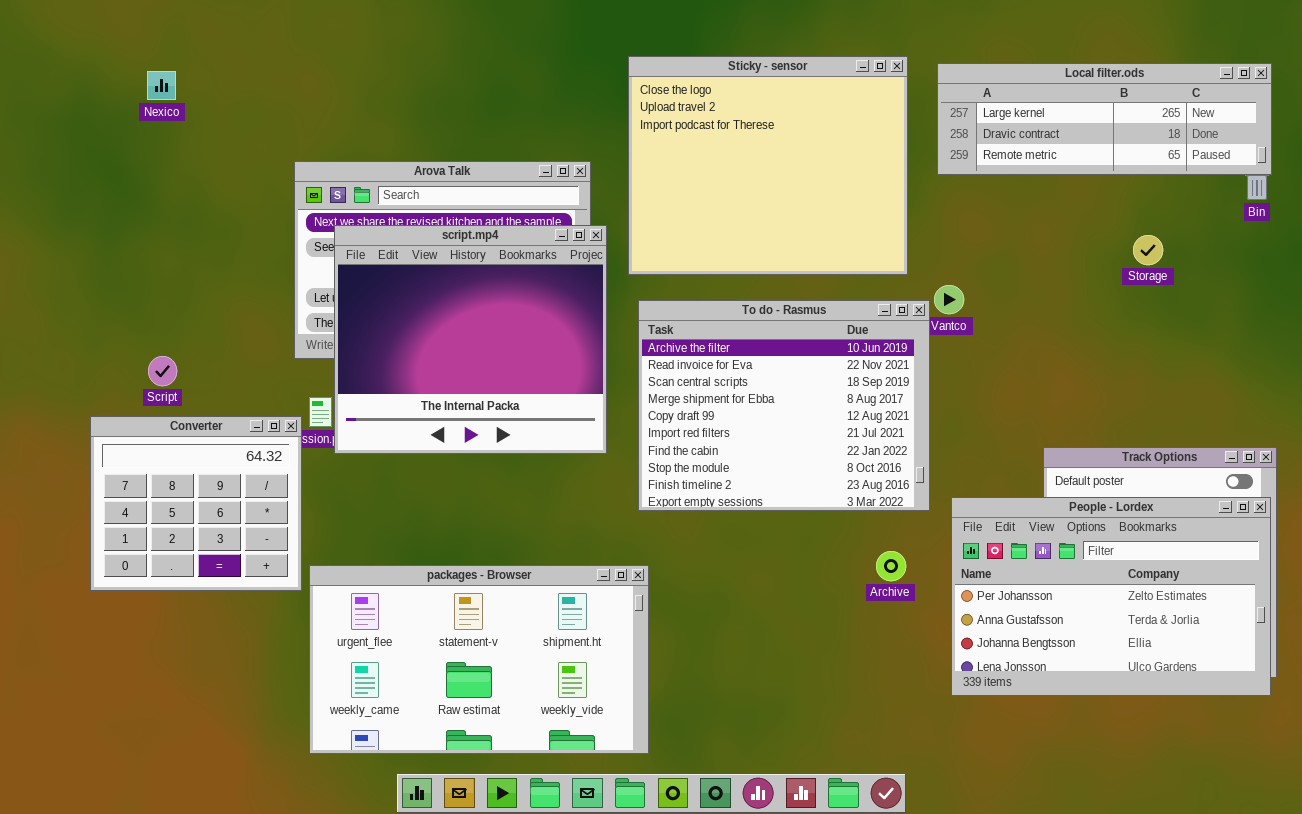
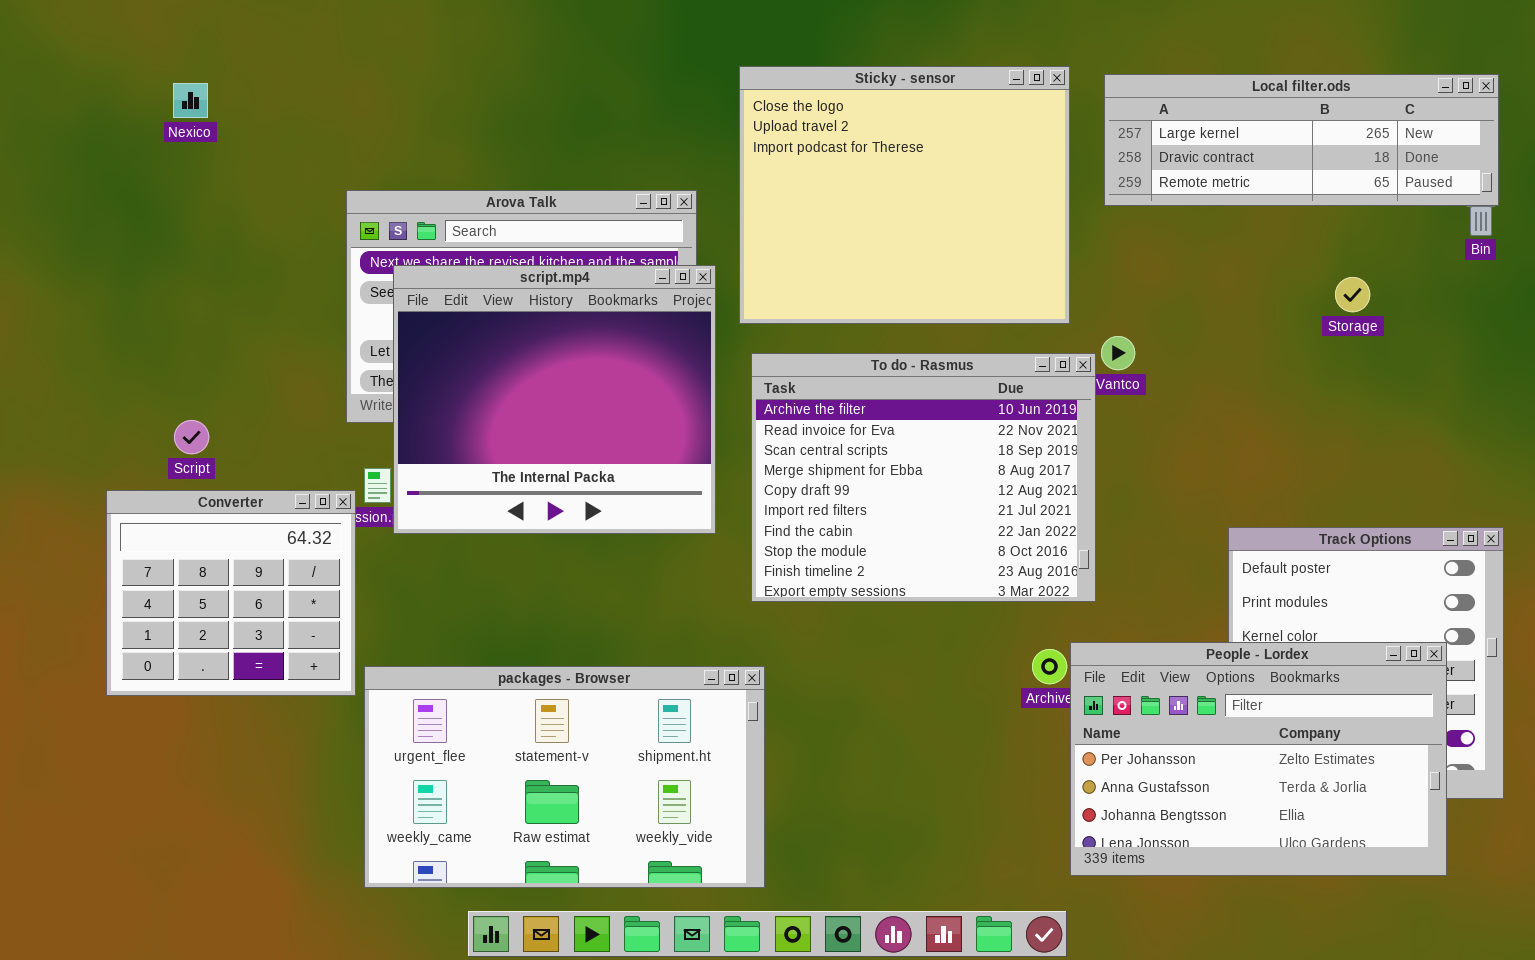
People - Lordex: [951,497,1271,696] -> [1070,642,1447,876], moved

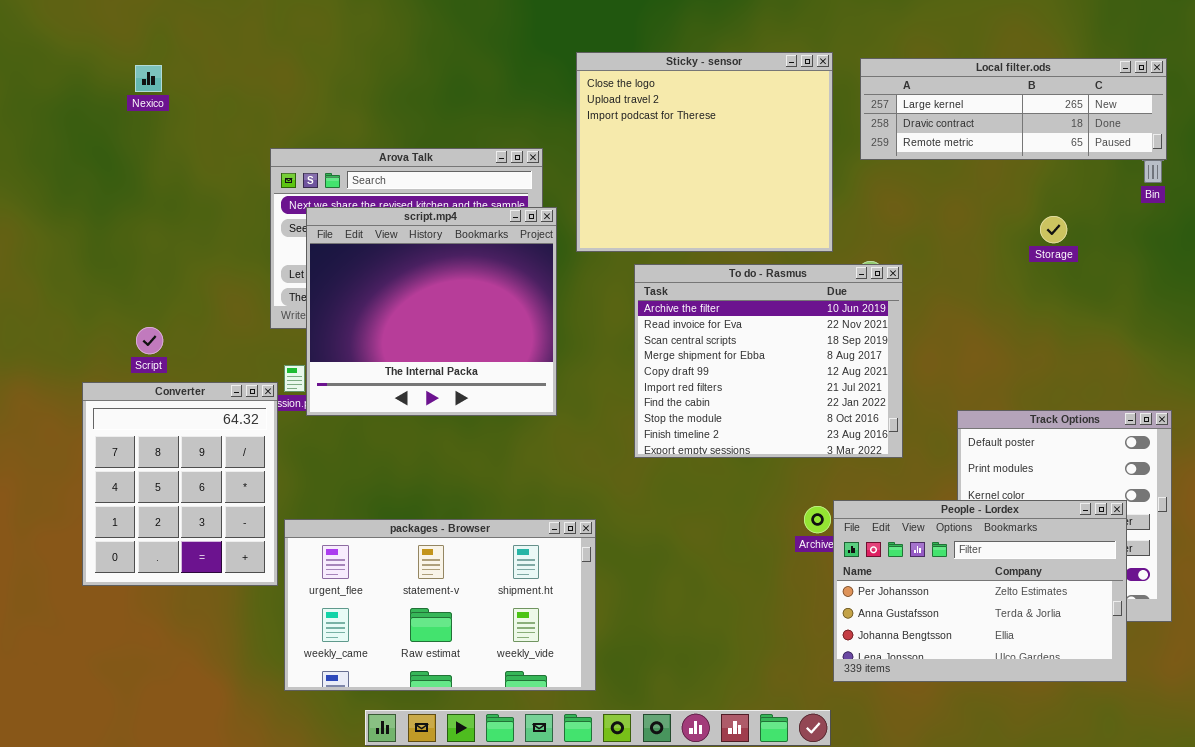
To do - Rasmus: [751,353,1096,602] -> [634,264,903,458], moved
Converter: [106,490,356,696] -> [82,382,278,586], resized

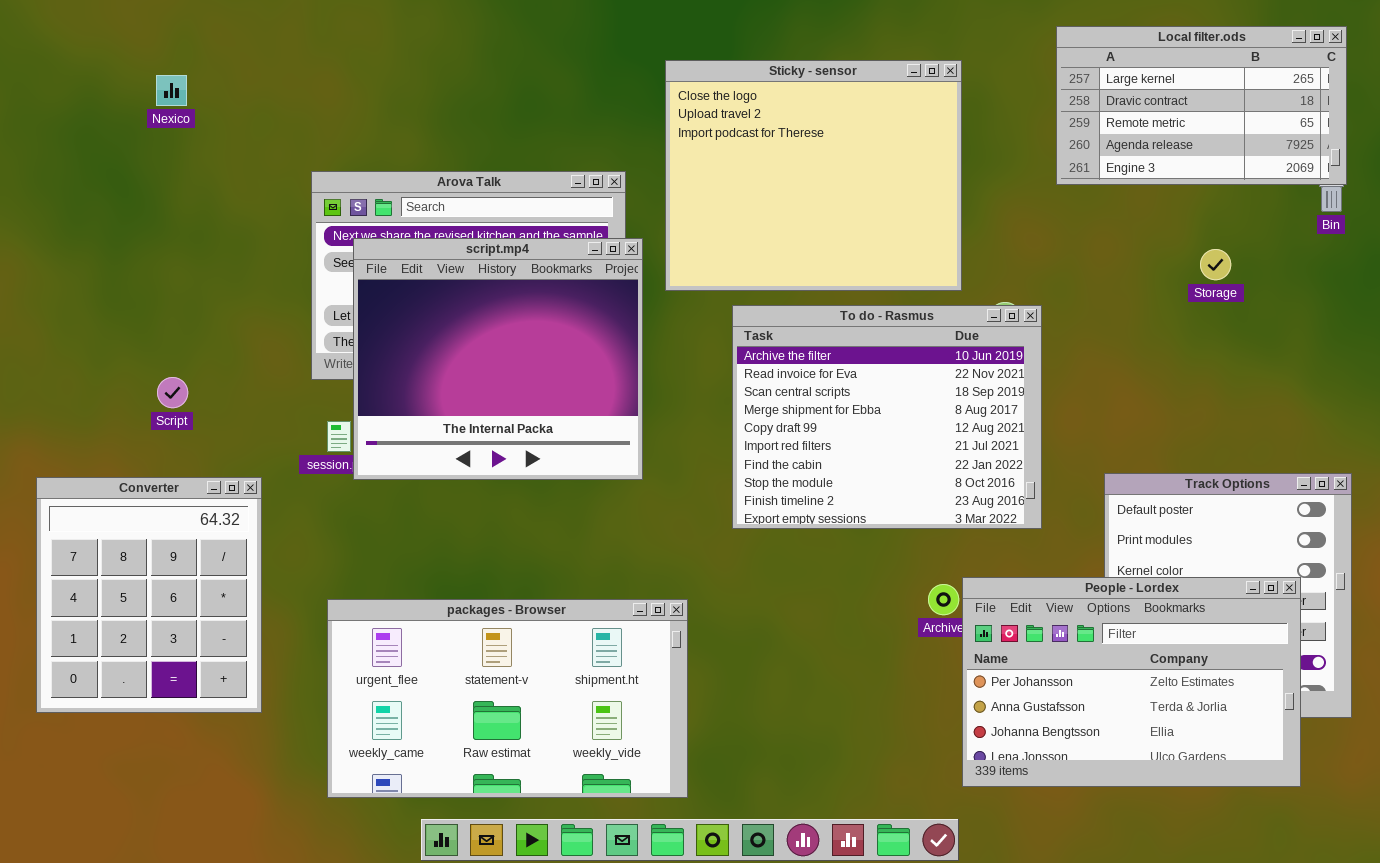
Local filter.ods: [860,58,1167,160] -> [1056,26,1347,185], resized
Converter: [82,382,278,586] -> [36,477,262,713], moved

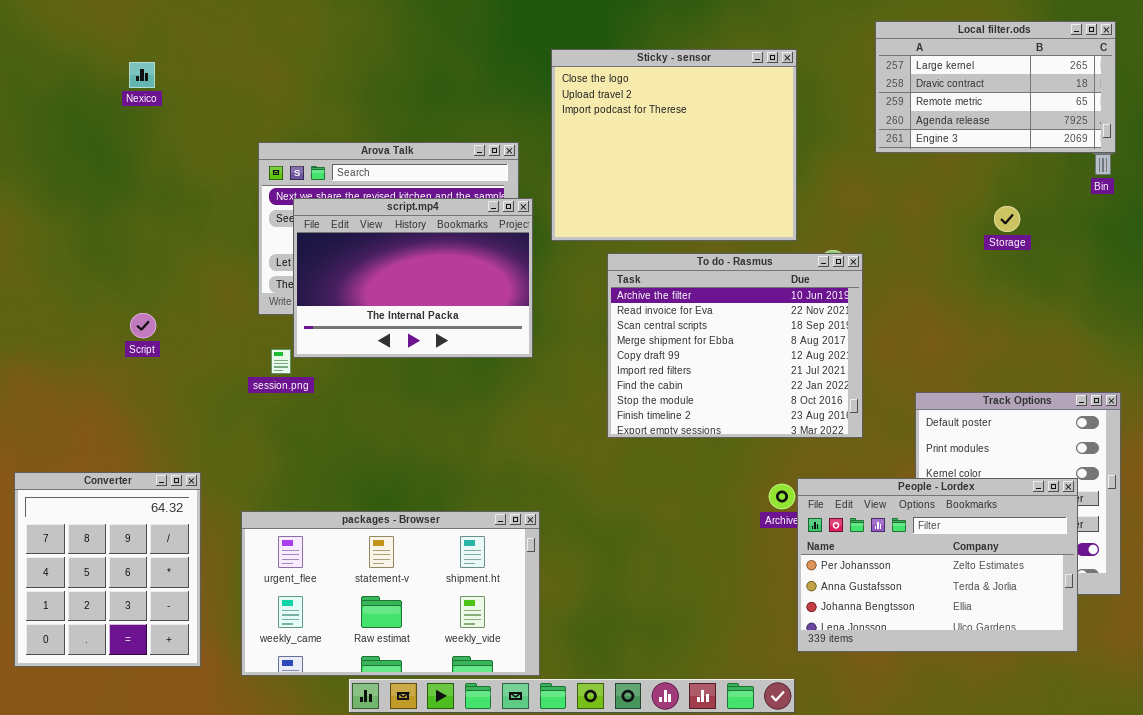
script.mp4: [353,238,643,480] -> [293,198,533,358], resized
Converter: [36,477,262,713] -> [14,472,201,667], moved
packages - Browser: [327,599,688,798] -> [241,511,540,676], moved

